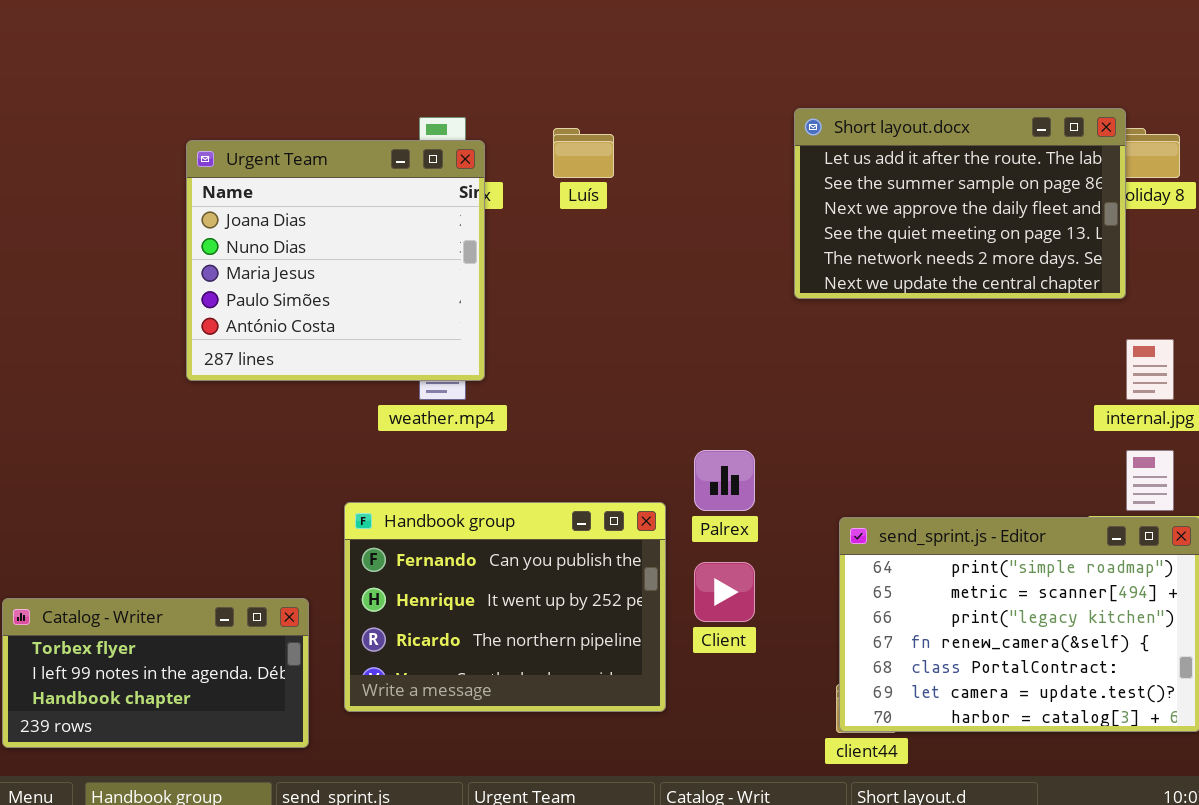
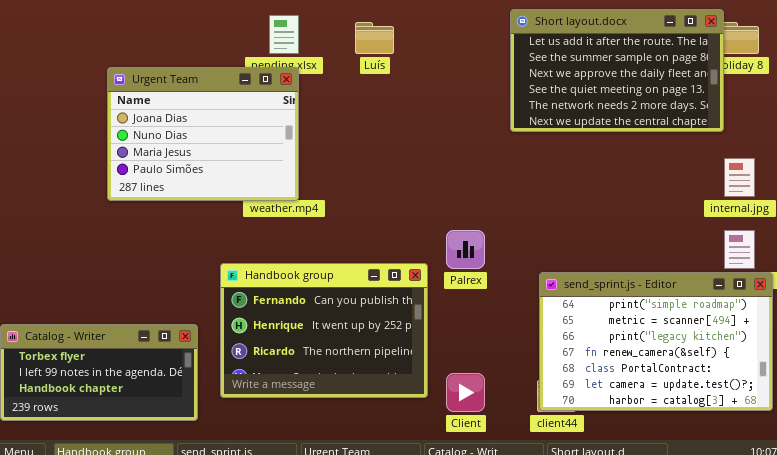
Urgent Team: [186,140,485,381] -> [107,67,299,201], moved, resized
Client: [694,562,755,622] -> [446,373,485,412], moved

